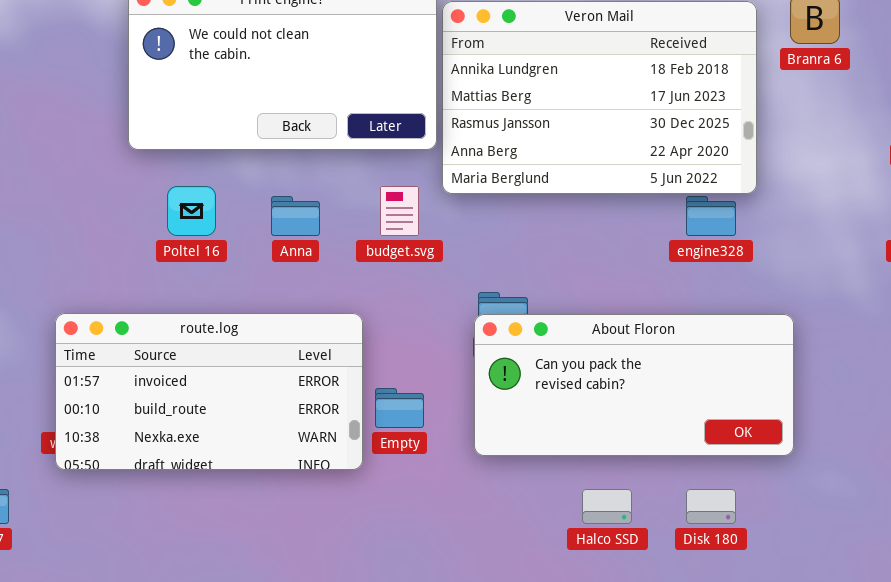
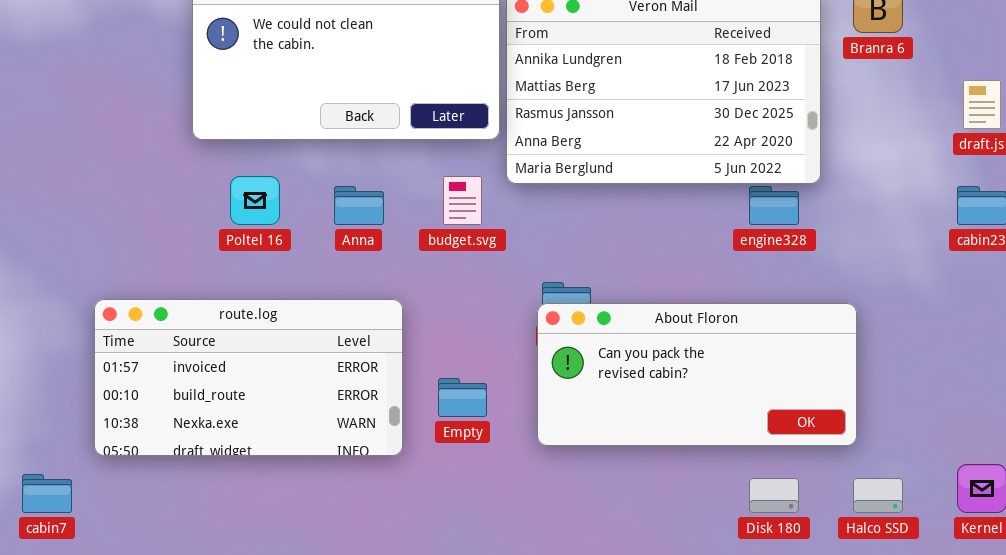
route.log: [55,313,363,470] -> [94,299,403,456], moved
Halco SSD: [582,489,632,524] -> [853,478,903,513], moved

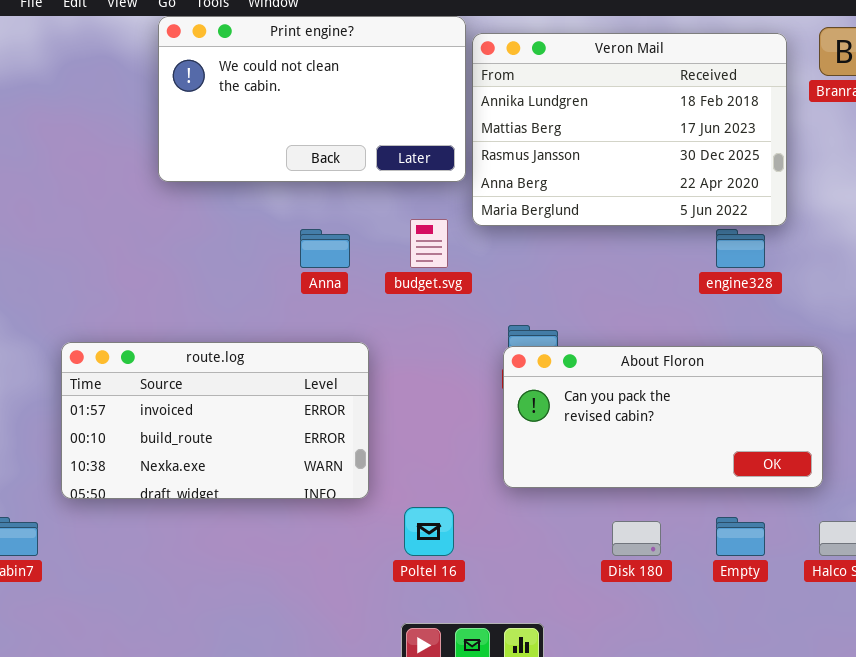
Poltel 16: [230,176,280,225] -> [404,507,454,556], moved
Empty: [438,378,487,417] -> [716,517,765,556], moved
Disk 180: [749,478,799,513] -> [612,521,661,556], moved

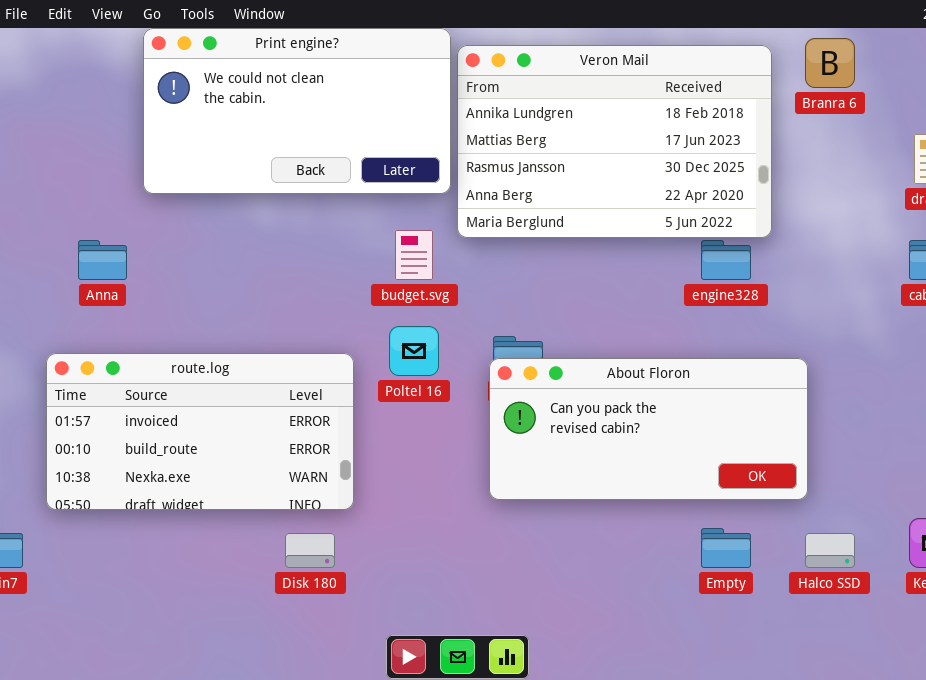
Anna: [300,229,350,268] -> [78,240,127,280], moved
Poltel 16: [404,507,454,556] -> [389,326,439,376], moved
Disk 180: [612,521,661,556] -> [285,533,335,568], moved

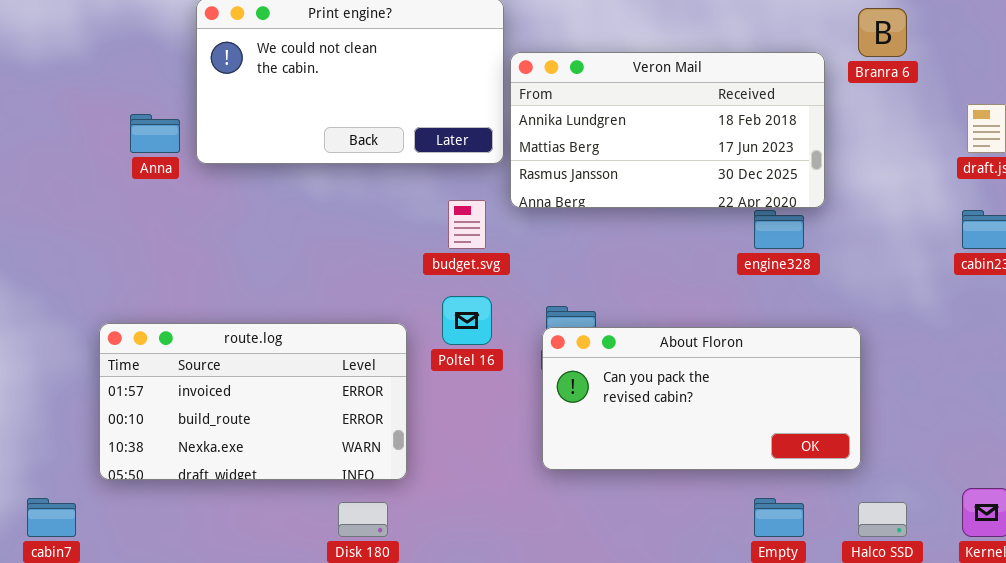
Veron Mail: [457,45,772,238] -> [510,52,825,208], resized
Anna: [78,240,127,280] -> [130,114,180,153], moved

